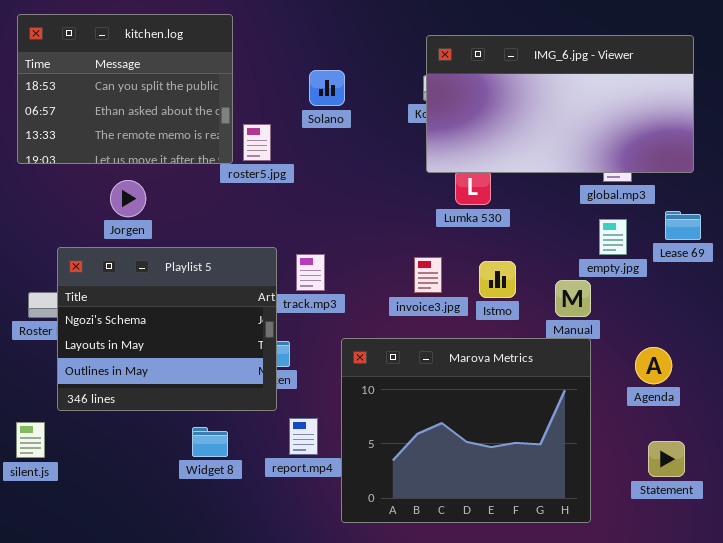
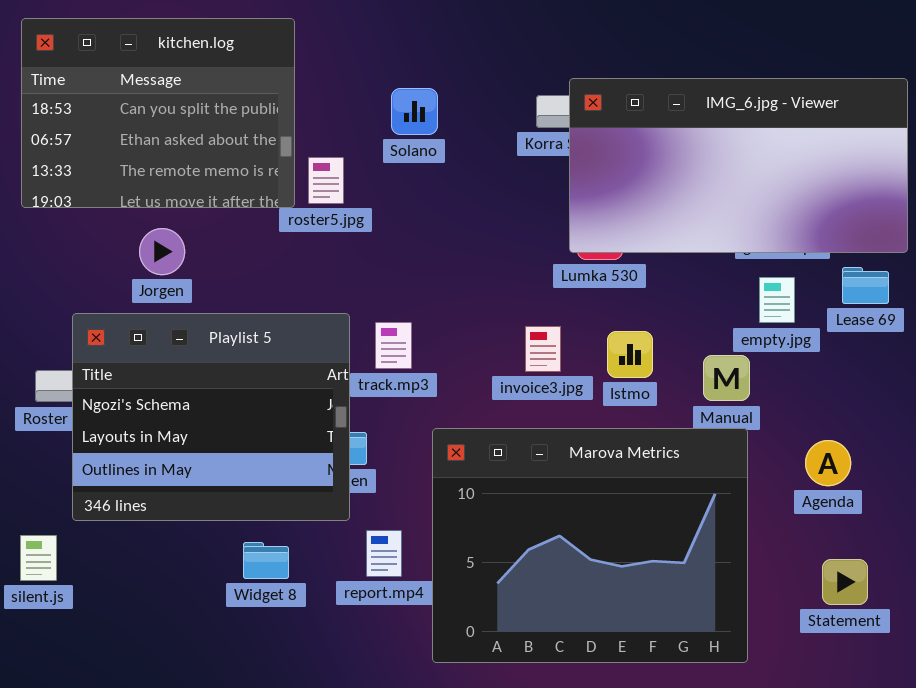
IMG_6.jpg - Viewer: [426,35,694,173] -> [569,78,908,253], moved

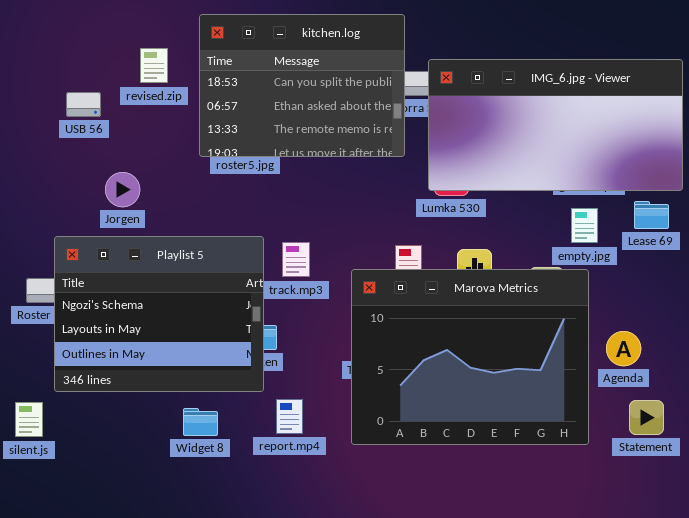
kitchen.log: [21,18,295,208] -> [199,14,405,157], moved
Marova Metrics: [432,428,748,663] -> [351,269,589,445], moved
Statement: [822,559,868,605] -> [629,400,664,435], moved

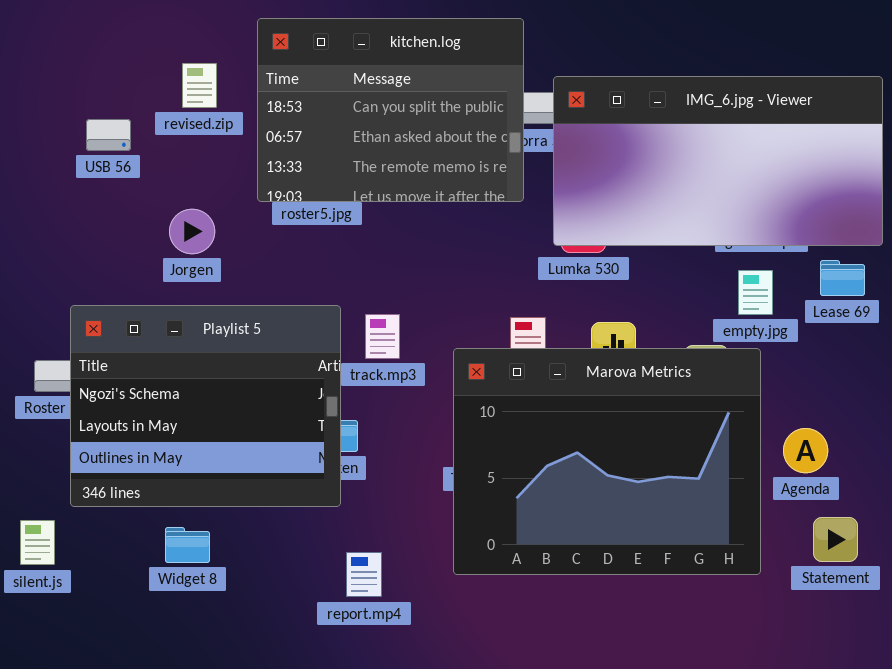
Jorgen: [105,172,140,207] -> [169,209,215,254], moved
report.mp4: [276,399,303,434] -> [346,552,382,597], moved
Widget 8: [183,408,218,436] -> [165,527,210,563], moved

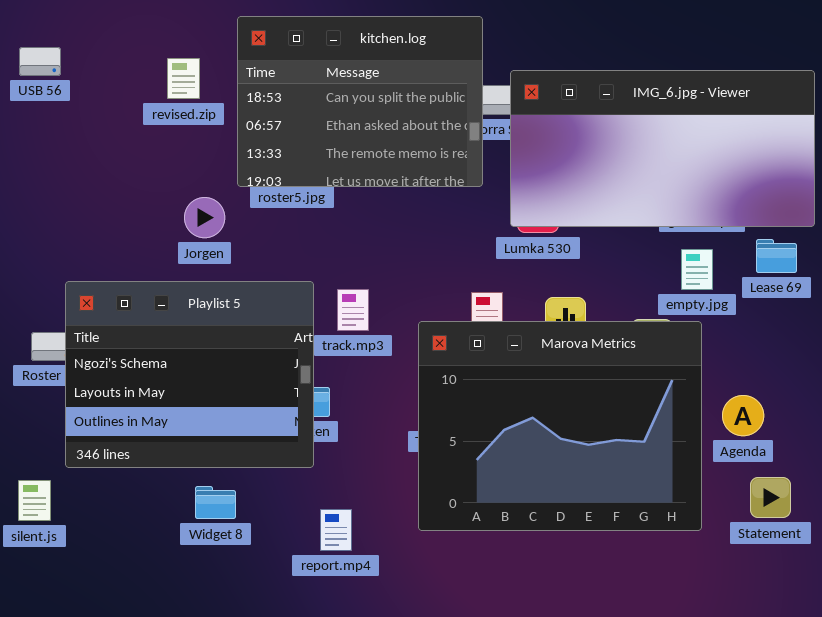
USB 56: [86,119,131,151] -> [19,47,61,76], moved
Jorgen: [169,209,215,254] -> [184,197,225,238], moved
Widget 8: [165,527,210,563] -> [195,486,236,519], moved

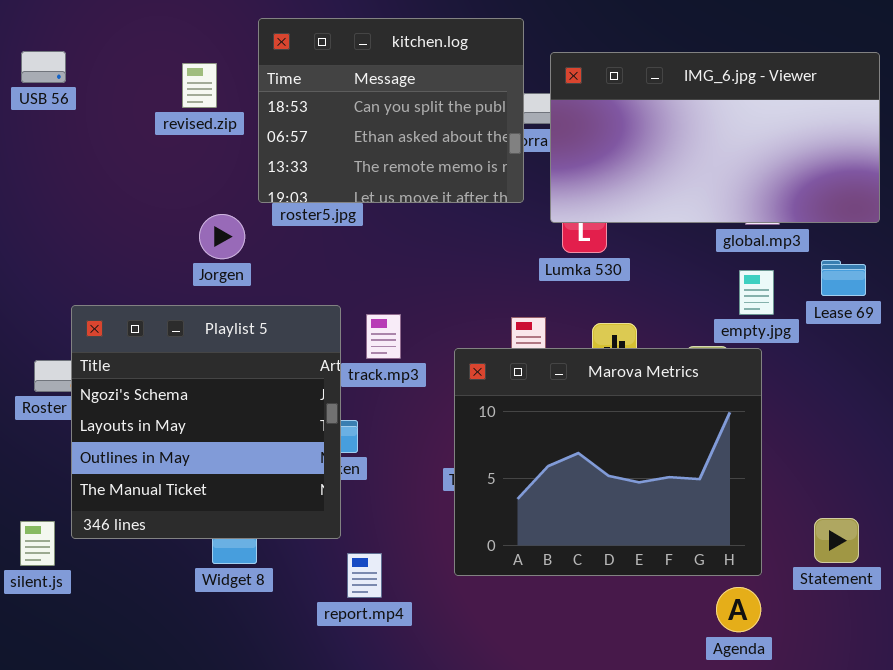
IMG_6.jpg - Viewer: [510,70,815,227] -> [550,52,880,223], moved
Playlist 5: [65,281,314,468] -> [71,305,341,539], resized
Agenda: [722,395,764,436] -> [716,587,761,632], moved

